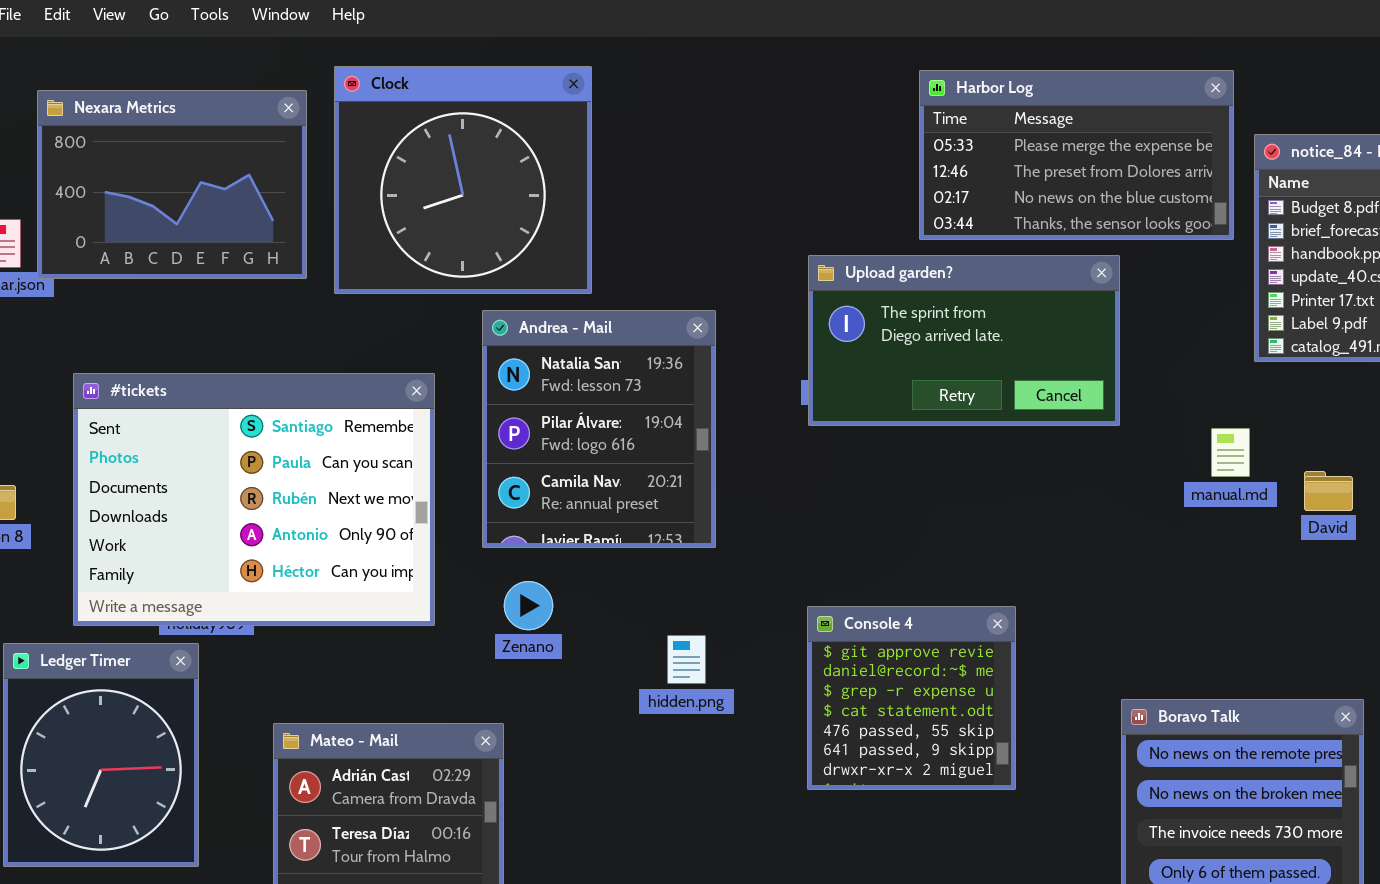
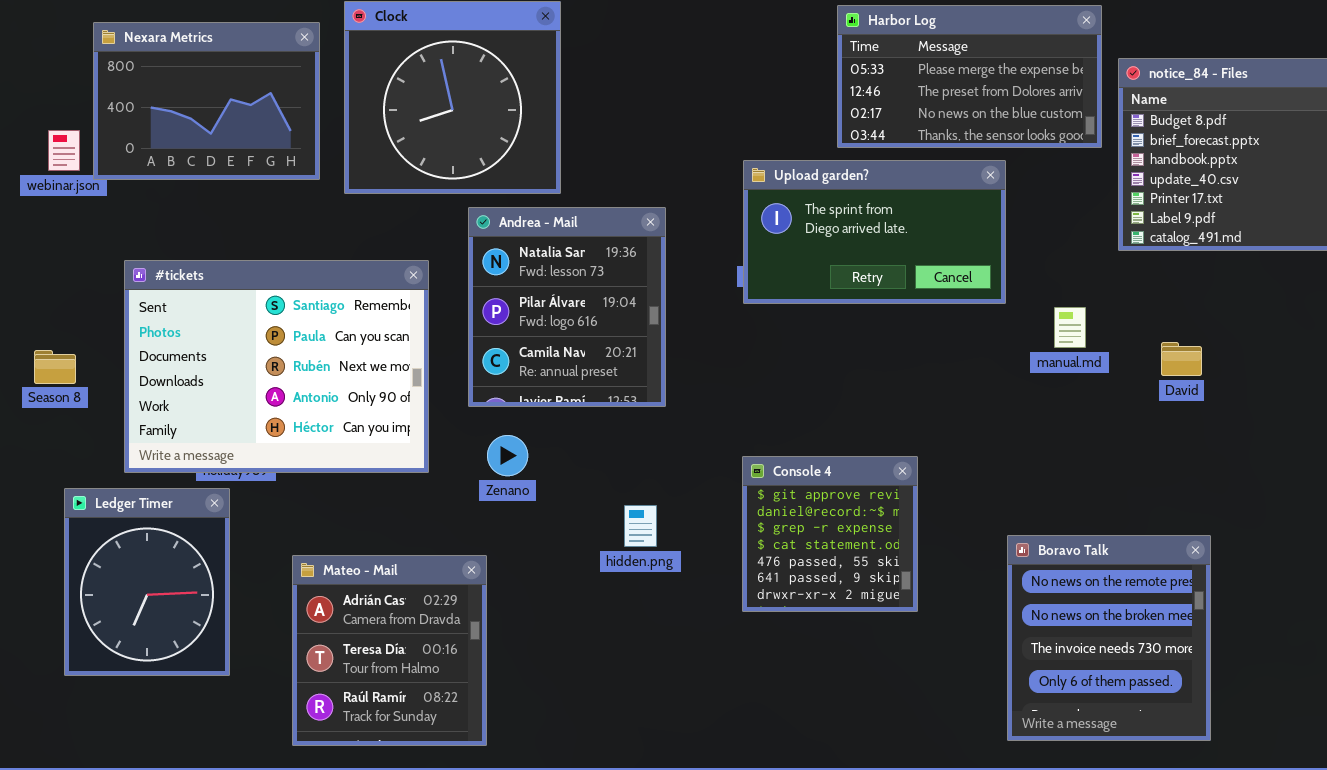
manual.md: [1211,428,1250,477] -> [1054,307,1086,348], moved
hidden.png: [667,635,706,684] -> [624,505,657,547], moved

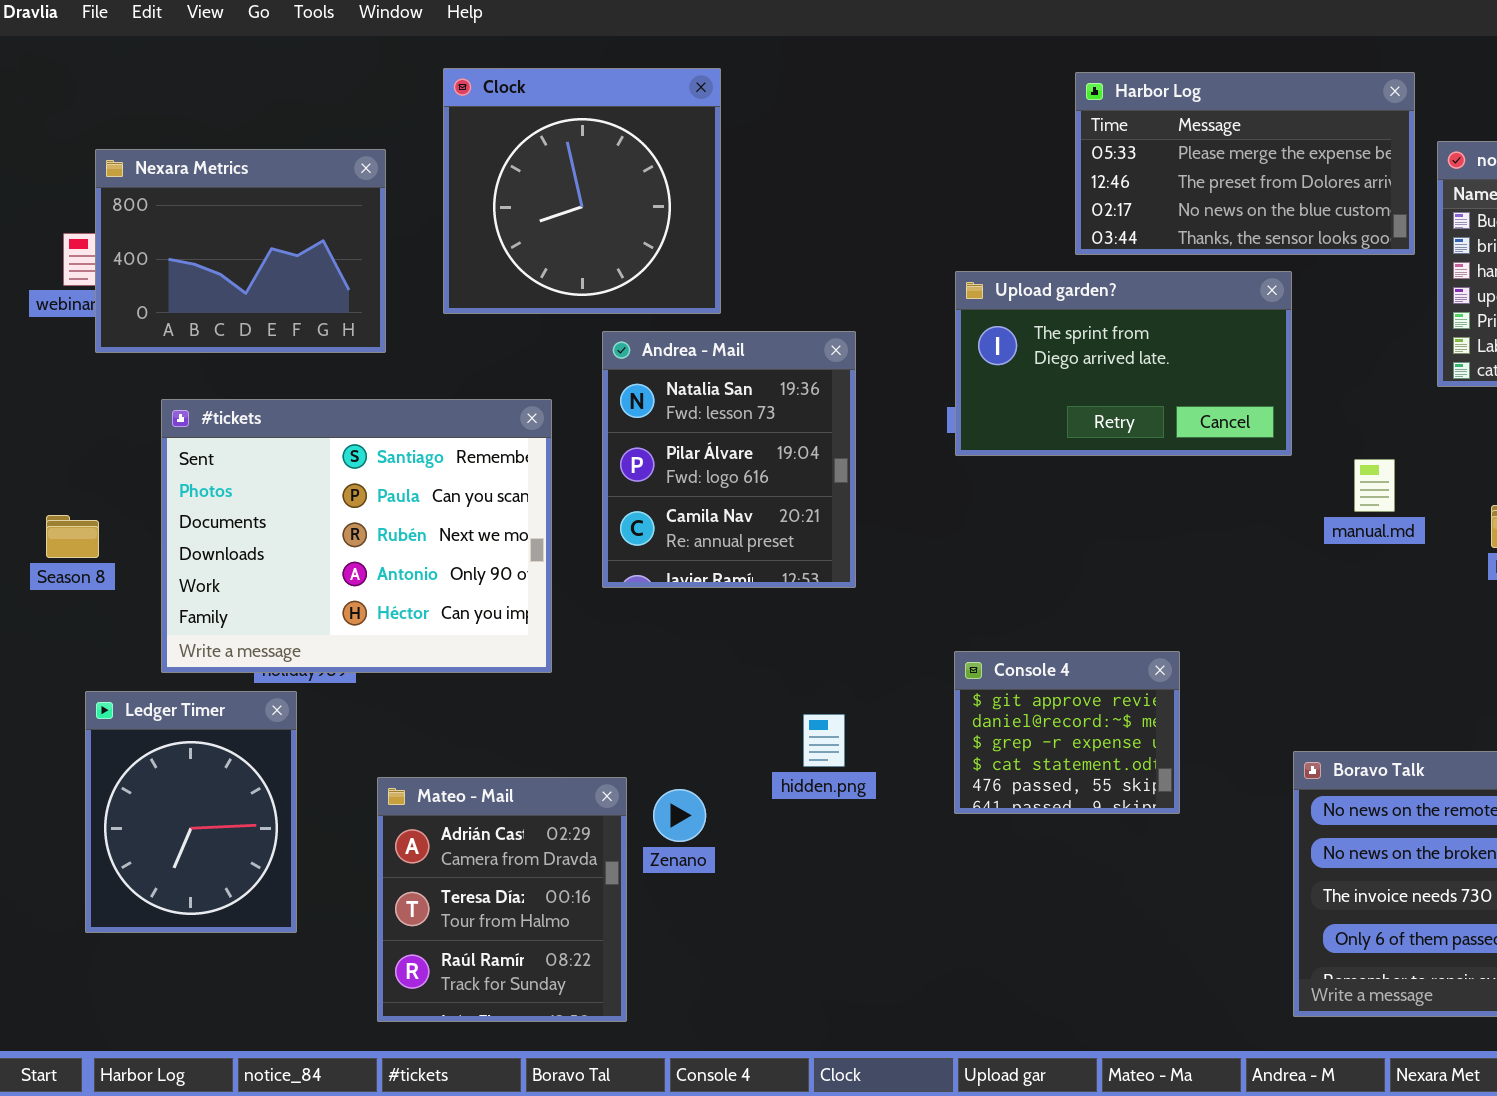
Nexara Metrics: [93,22,320,180] -> [95,149,386,353], moved
Zenano: [487,435,528,476] -> [653,789,706,842], moved
Console 4: [742,456,918,612] -> [954,651,1180,814], resized

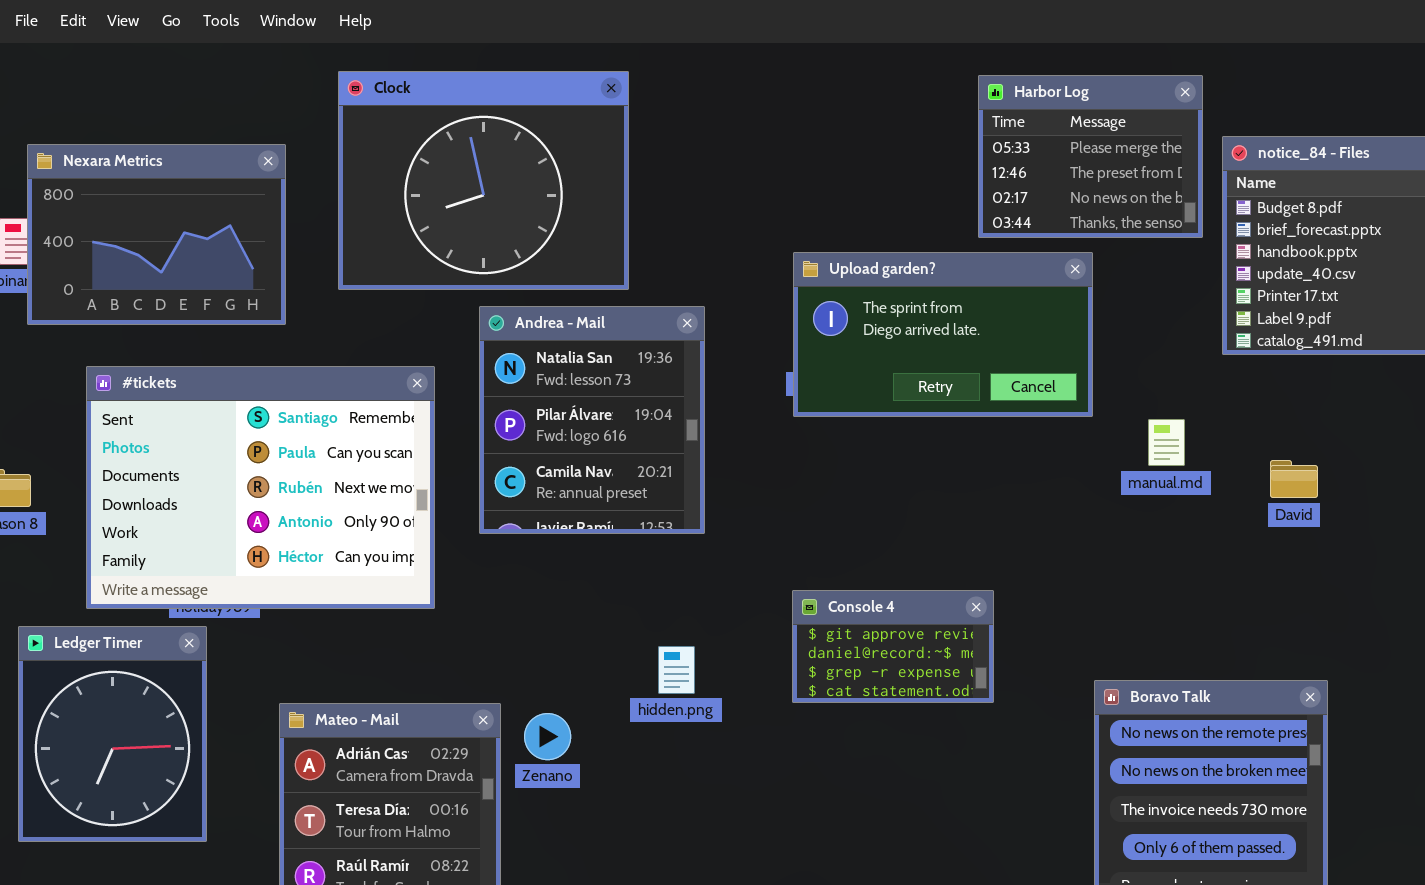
Clock: [443,68,721,314] -> [338,71,629,290], resized
Harbor Log: [1075,72,1415,255] -> [978,75,1203,238], resized
Console 4: [954,651,1180,814] -> [792,590,994,703], resized

